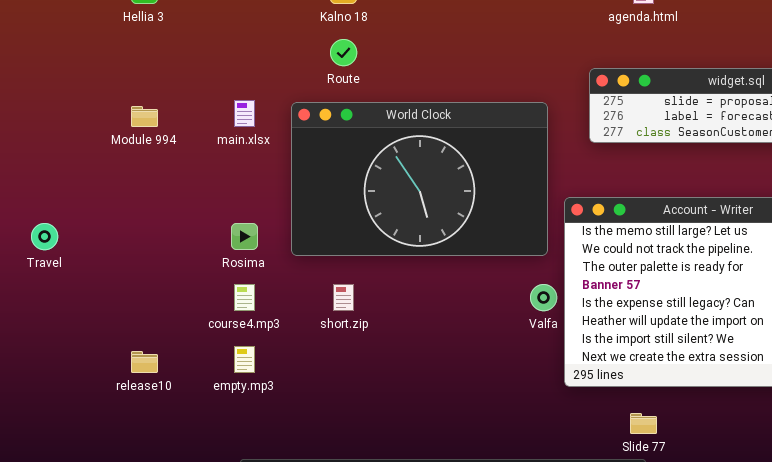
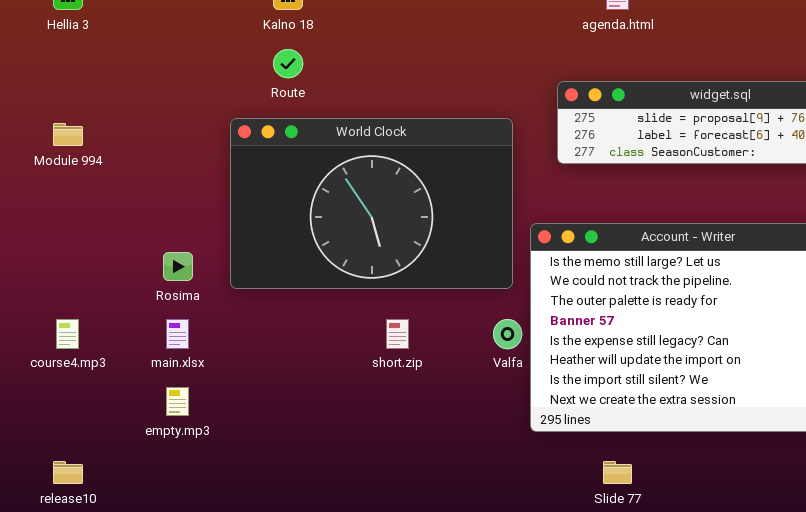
main.xlsx: [234,100,255,127] -> [166,319,189,349], moved
course4.mp3: [234,284,255,311] -> [56,319,79,349], moved
short.zip: [333,284,354,311] -> [386,319,409,349], moved
release10: [131,351,158,373] -> [53,461,83,484], moved

